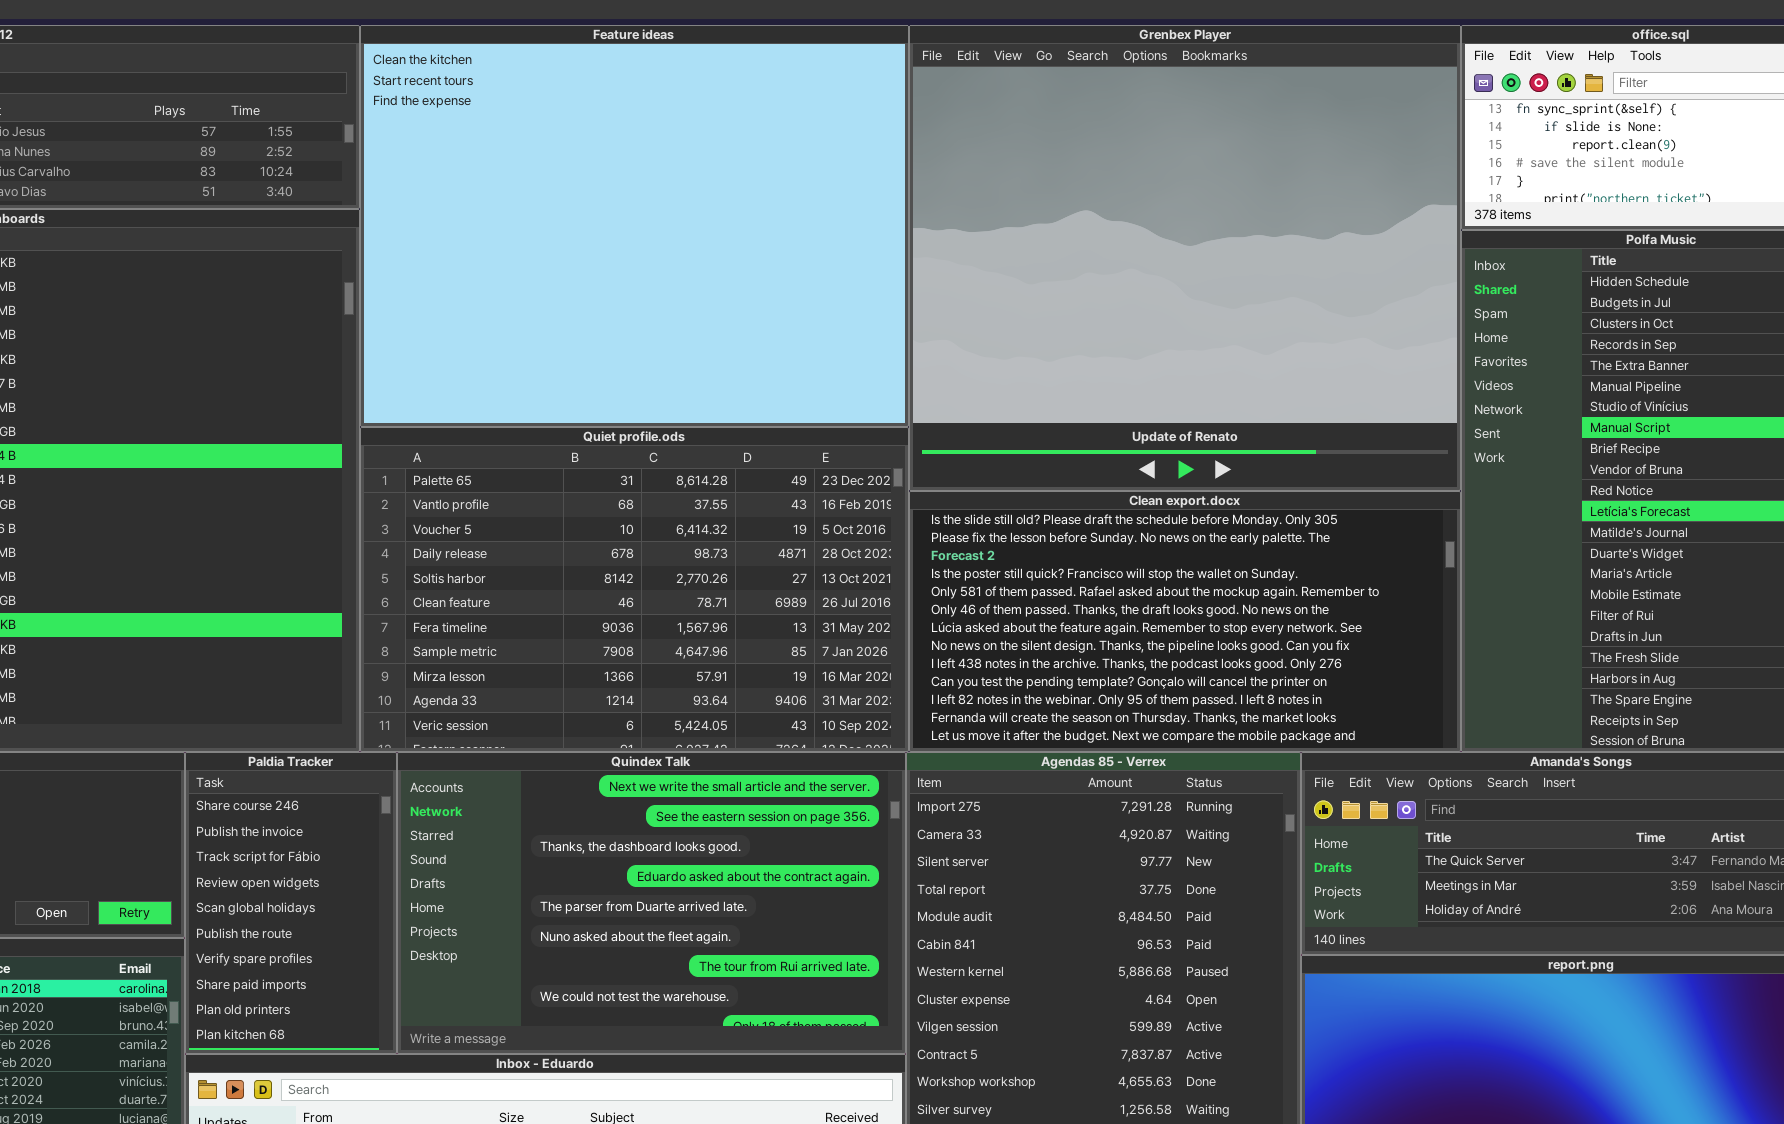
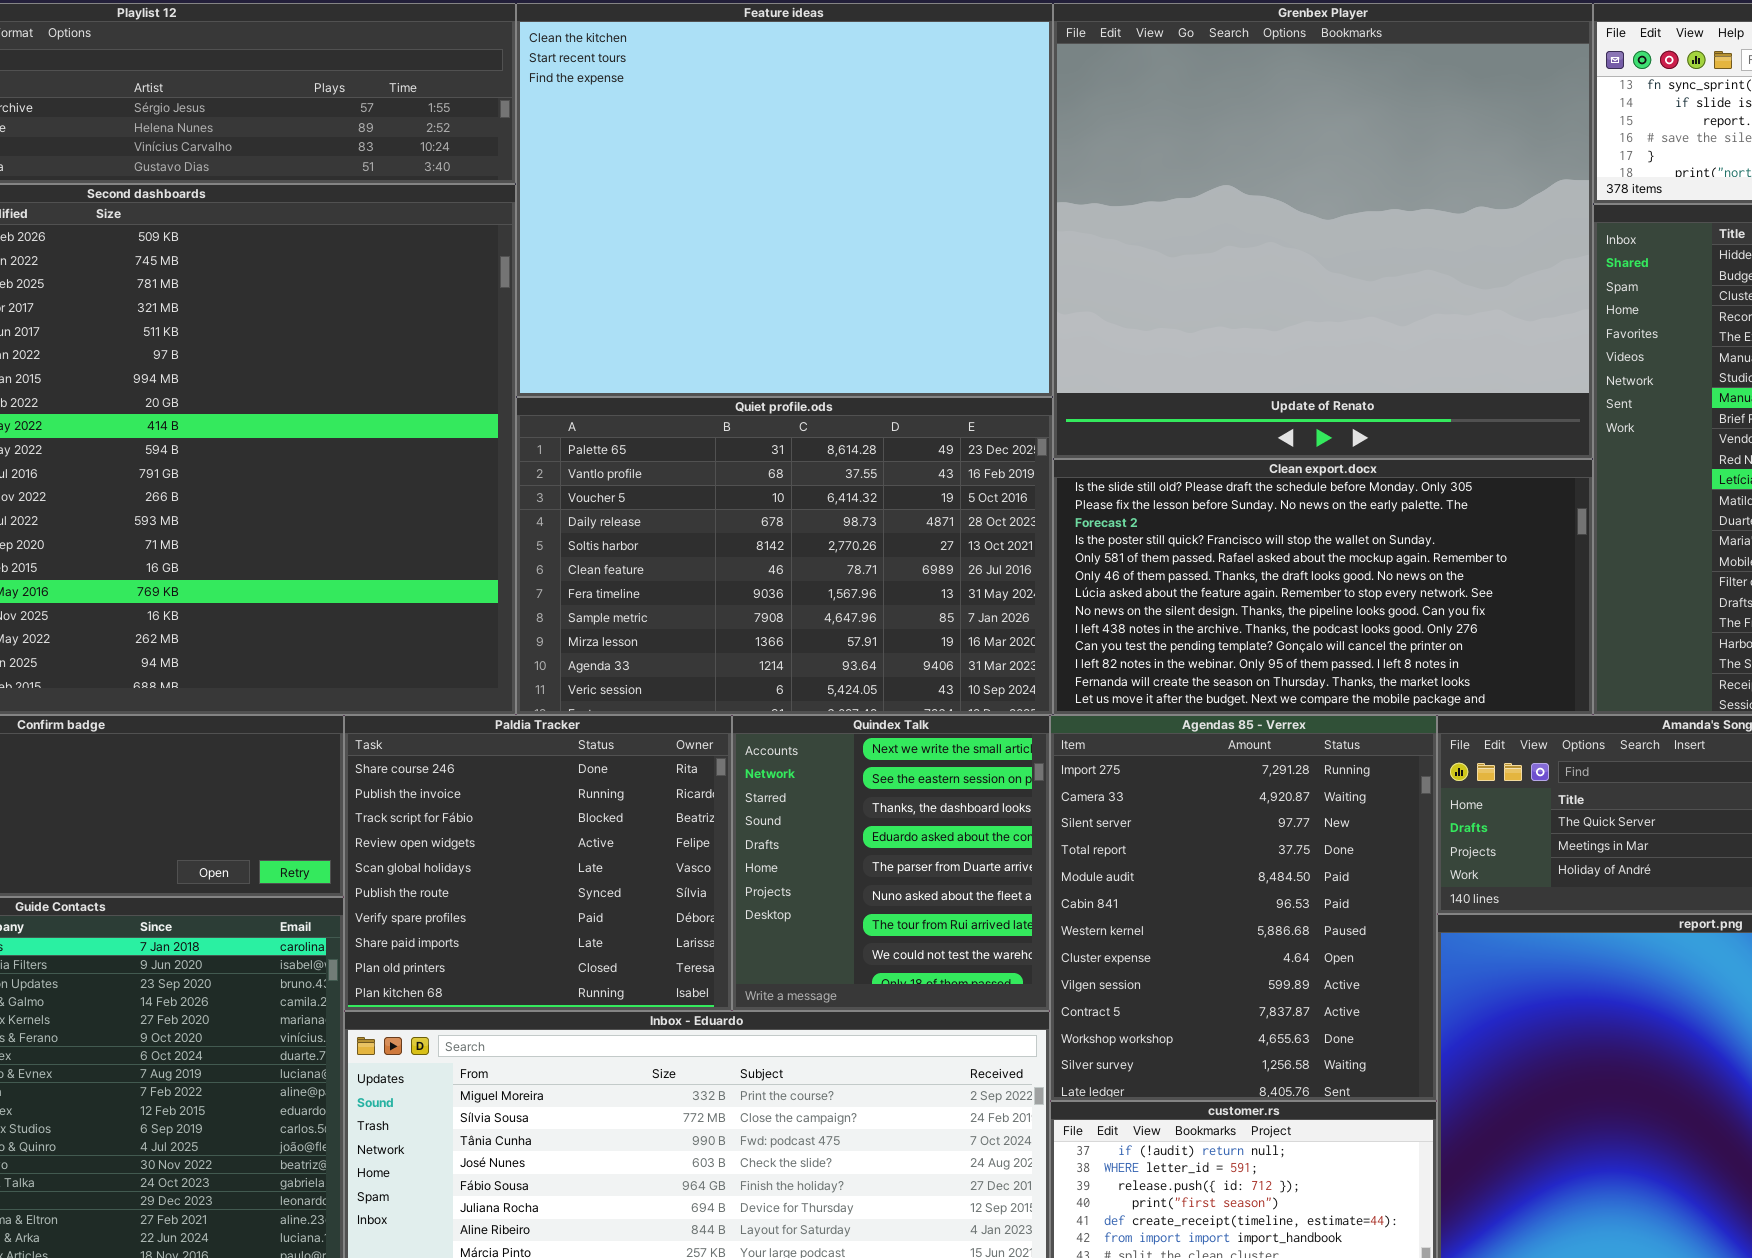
Paldia Tracker: [185,752,397,1054] -> [344,715,732,1011], resized
Quindex Talk: [397,752,906,1054] -> [732,715,1050,1011], resized

